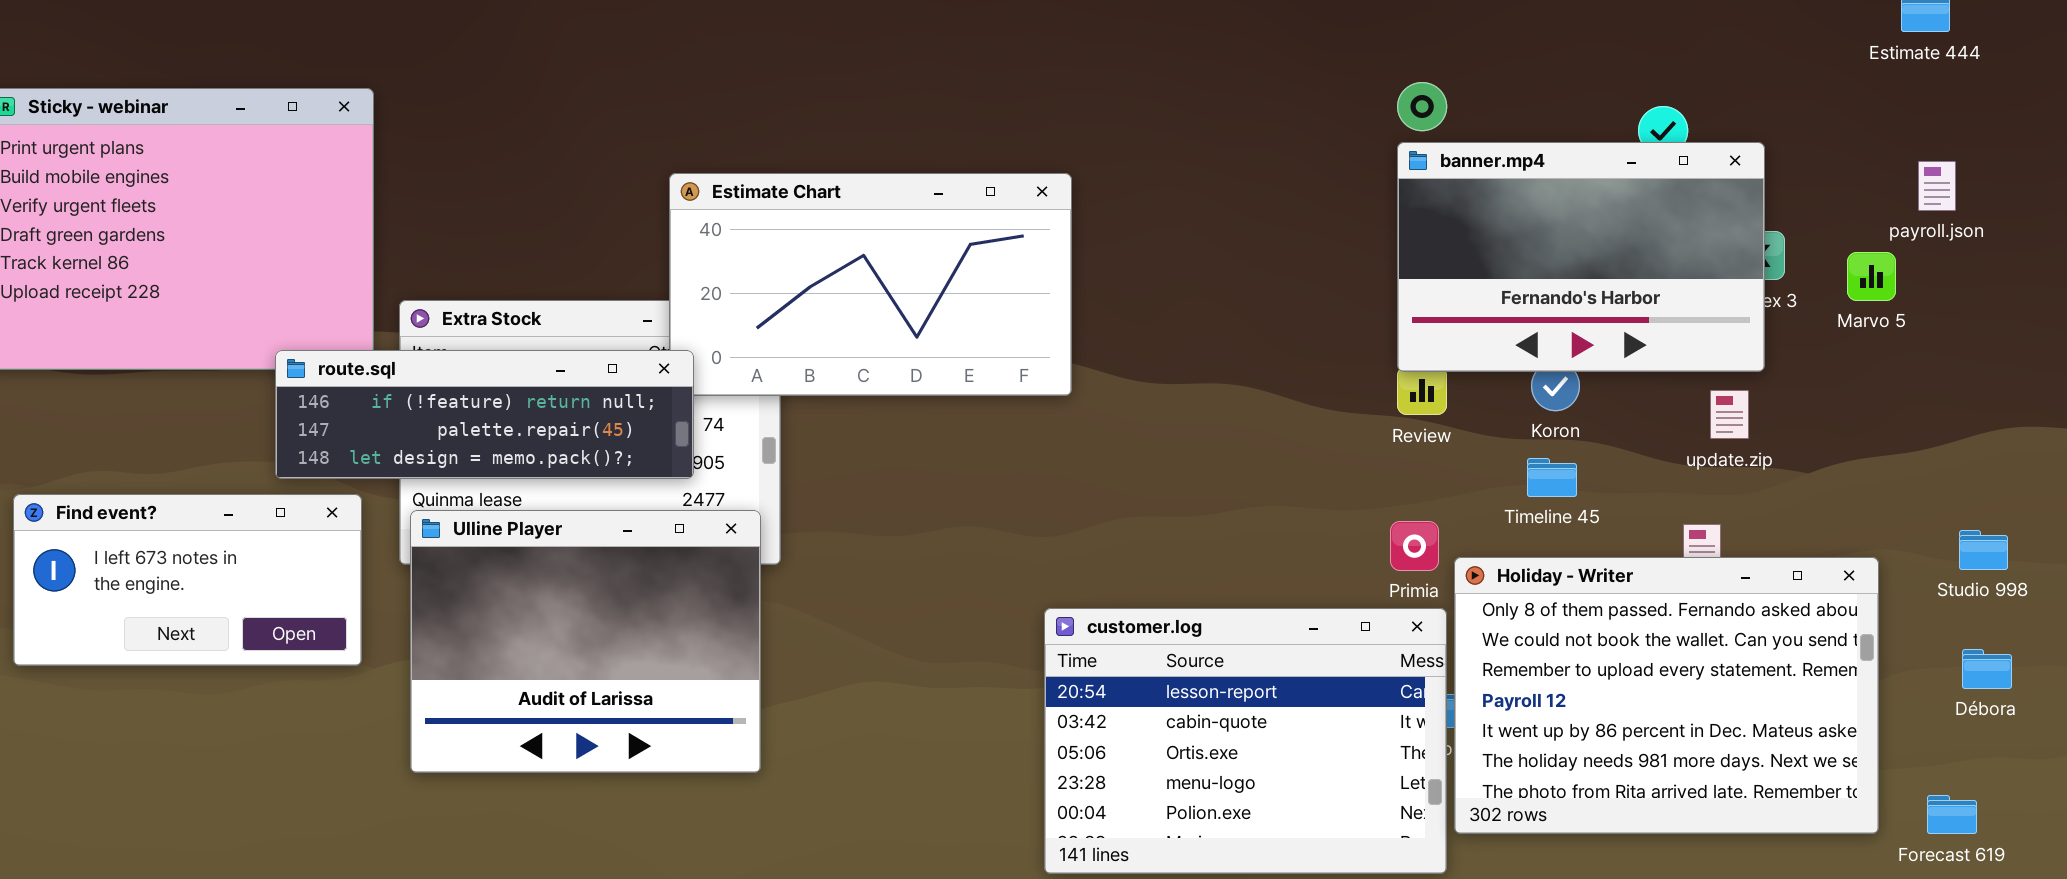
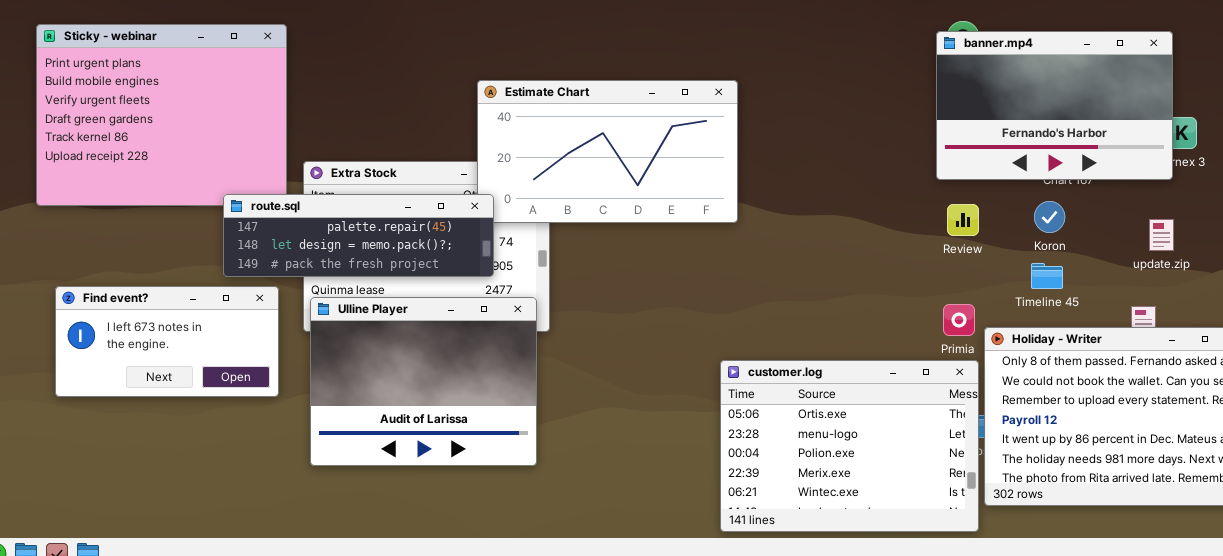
banner.mp4: [1397,142,1765,372] -> [936,31,1173,180], moved
route.sql: [275,350,694,479] -> [223,194,494,277], scrolled down 1 row
customer.log: [1044,608,1447,874] -> [720,360,979,532], scrolled down 2 rows

